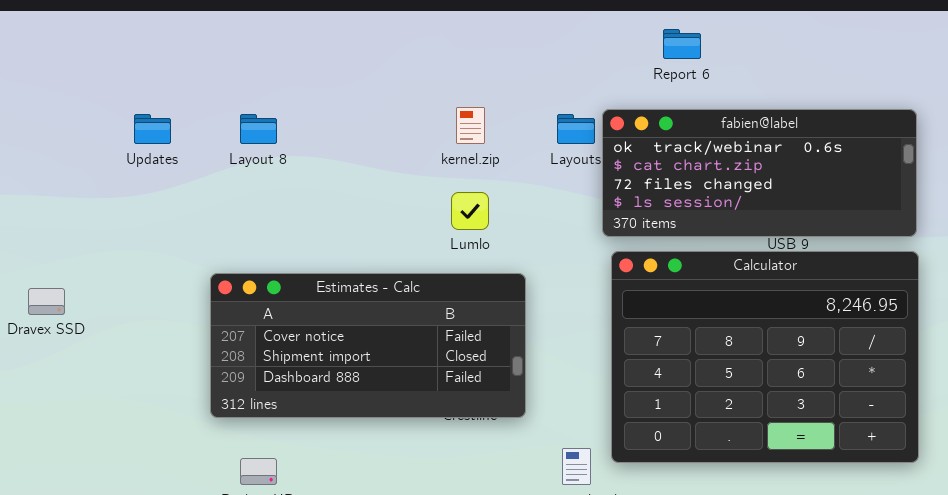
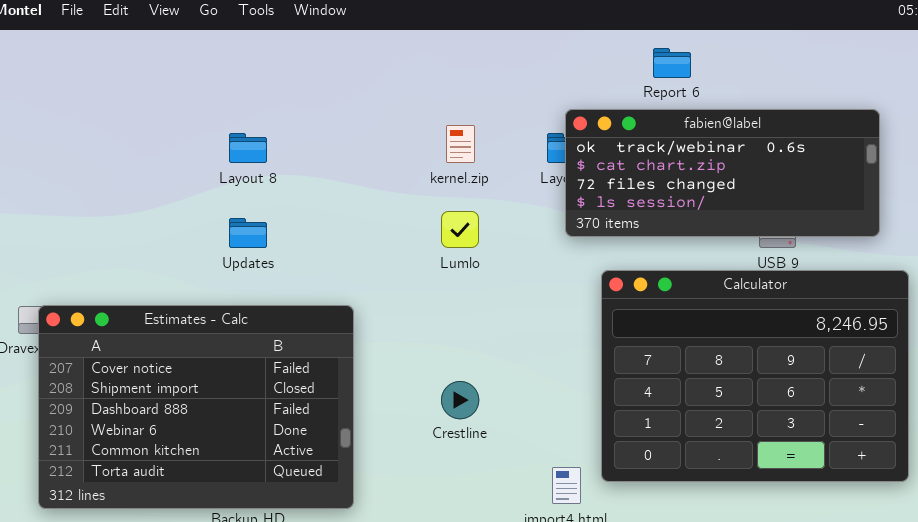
fabien@label: [602,109,917,237] -> [565,109,880,237], moved
Updates: [134,114,171,144] -> [229,218,267,248], moved
Estimates - Calc: [210,273,526,418] -> [38,305,354,509], moved, resized

